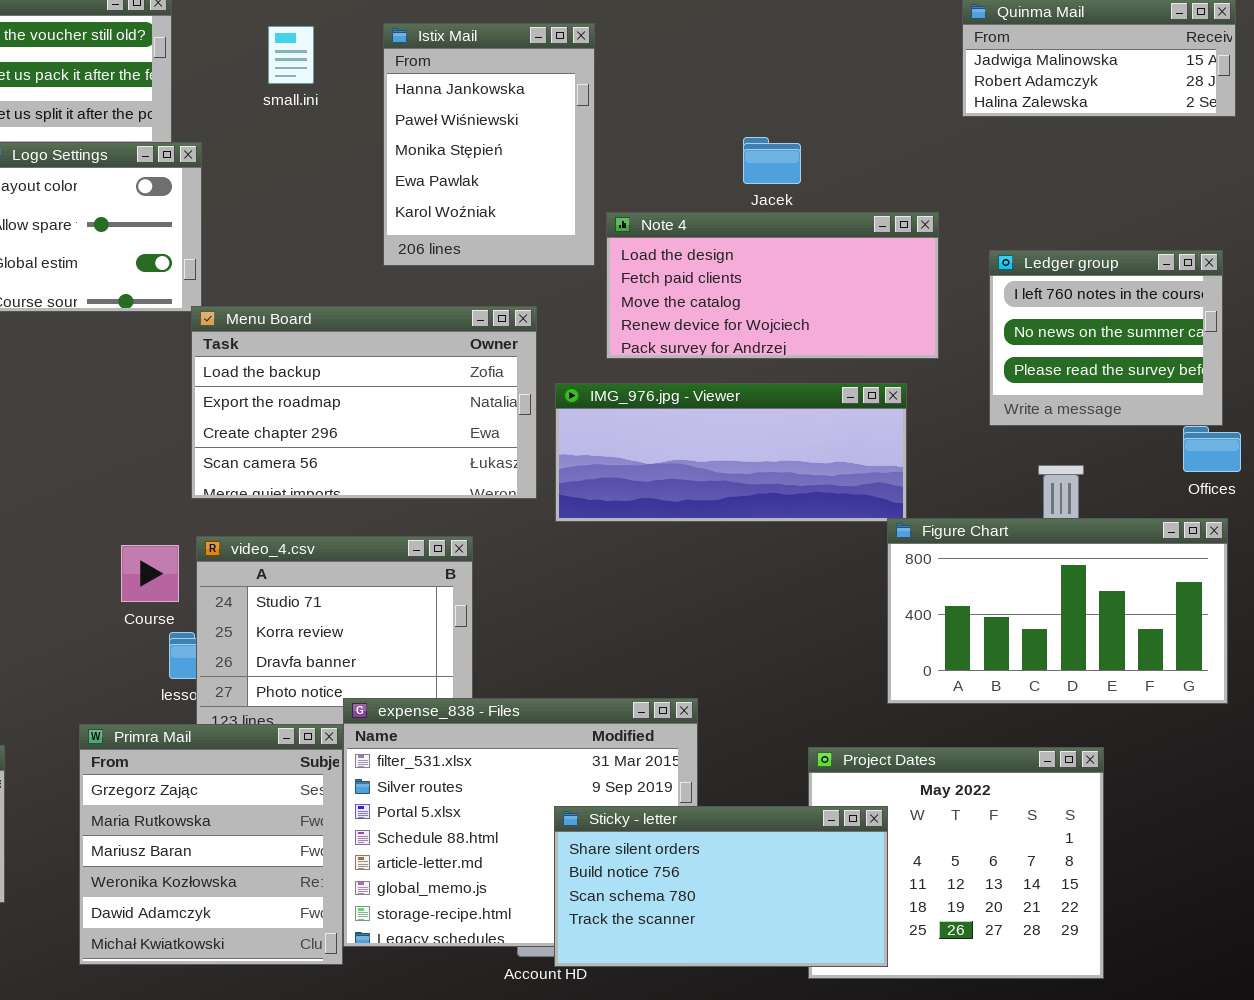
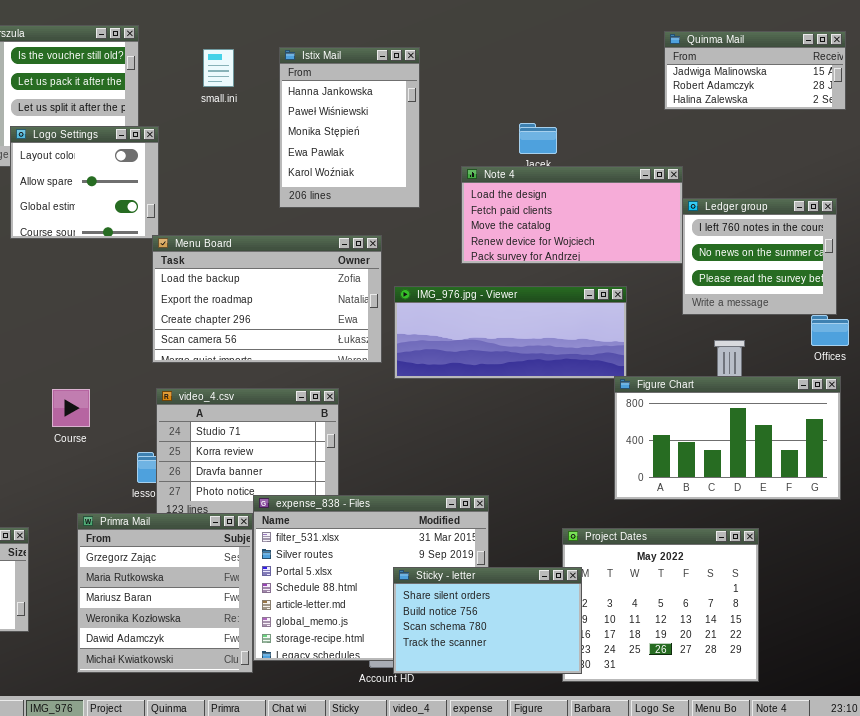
Note 4: [606,212,939,359] -> [461,166,683,264], moved
Course: [121,545,179,602] -> [52,389,90,427], moved
Sticky - letter: [554,806,888,967] -> [393,567,582,674], resized

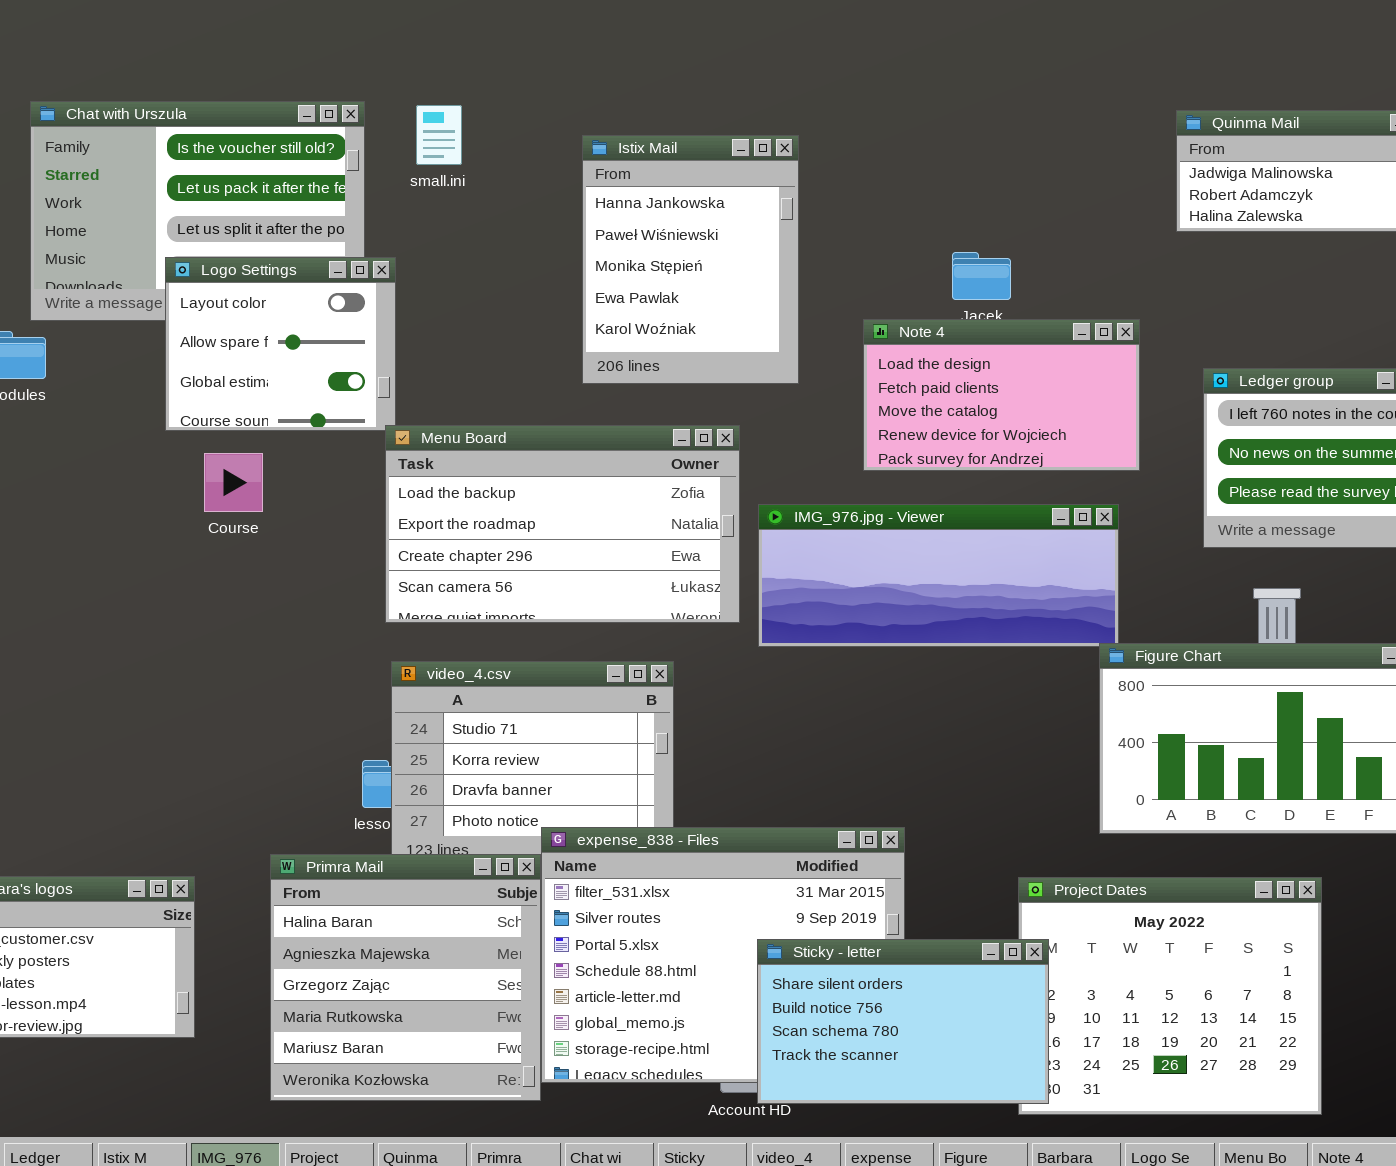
small.ini: [203,49,234,87] -> [416,105,462,165], moved
Note 4: [461,166,683,264] -> [863,319,1140,471], resized
Course: [52,389,90,427] -> [204,453,263,512], moved
Primra Mail: [77,513,253,673] -> [270,854,541,1101], scrolled up 2 rows

